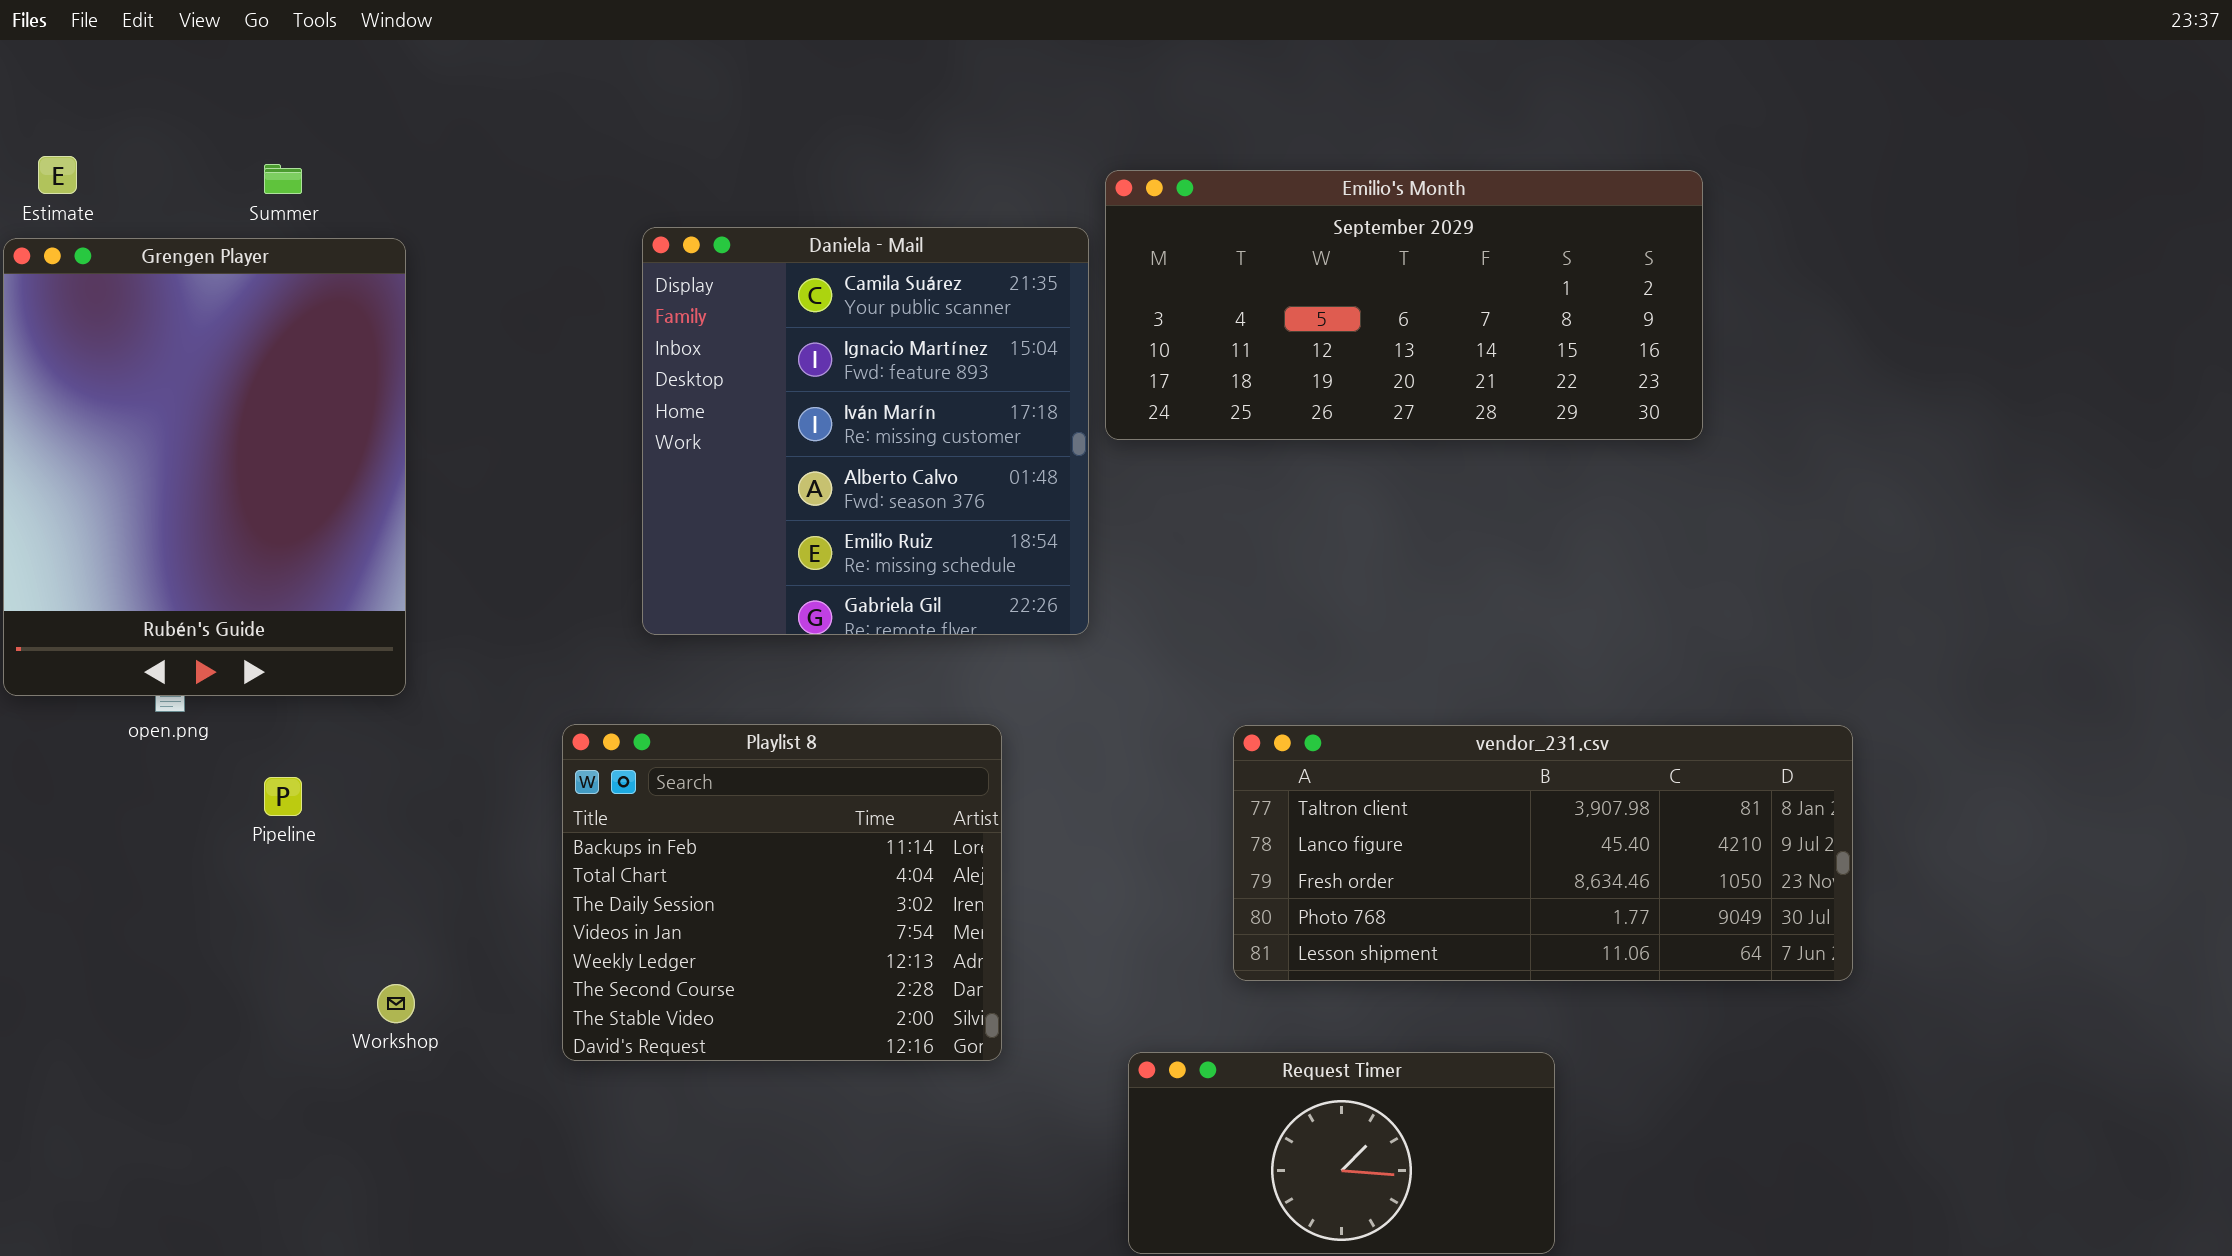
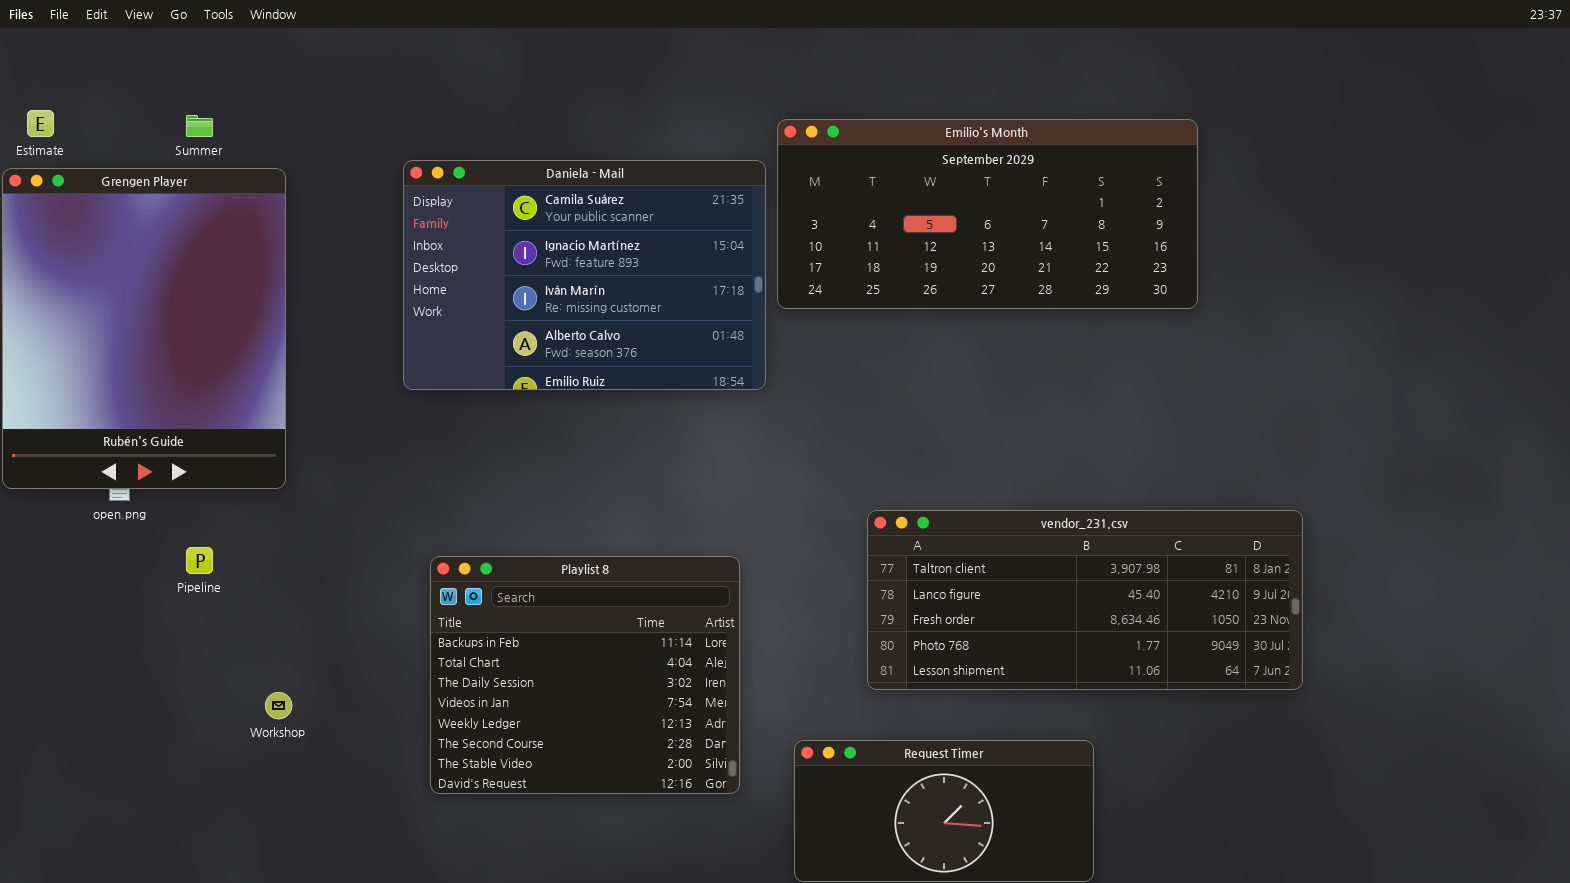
Daniela - Mail: [642,227,1089,635] -> [403,160,766,390], resized
Playlist 8: [562,724,1002,1061] -> [430,556,740,794], moved

